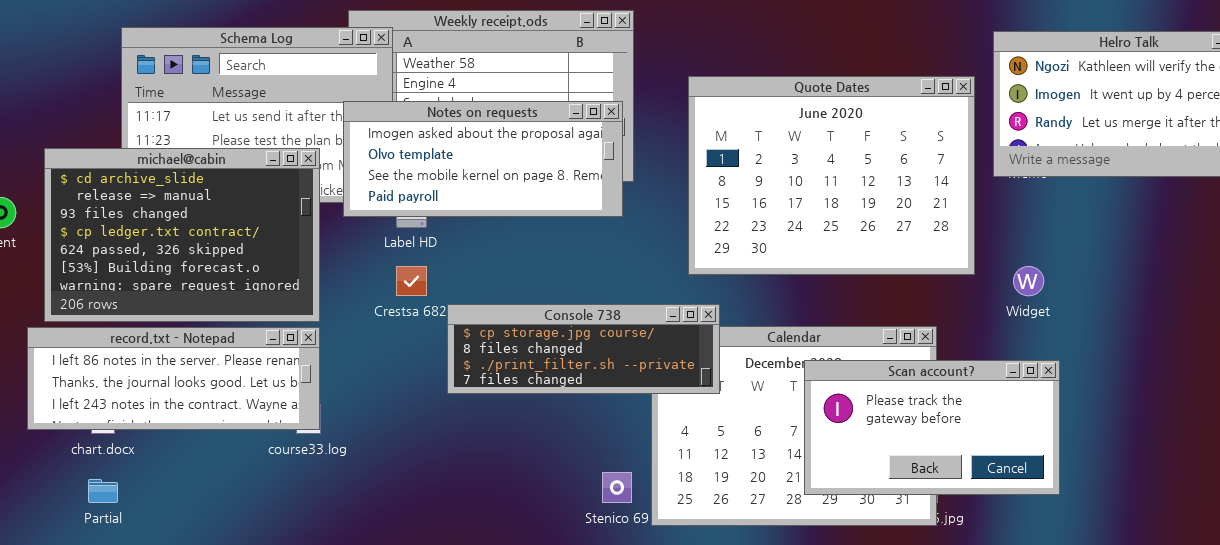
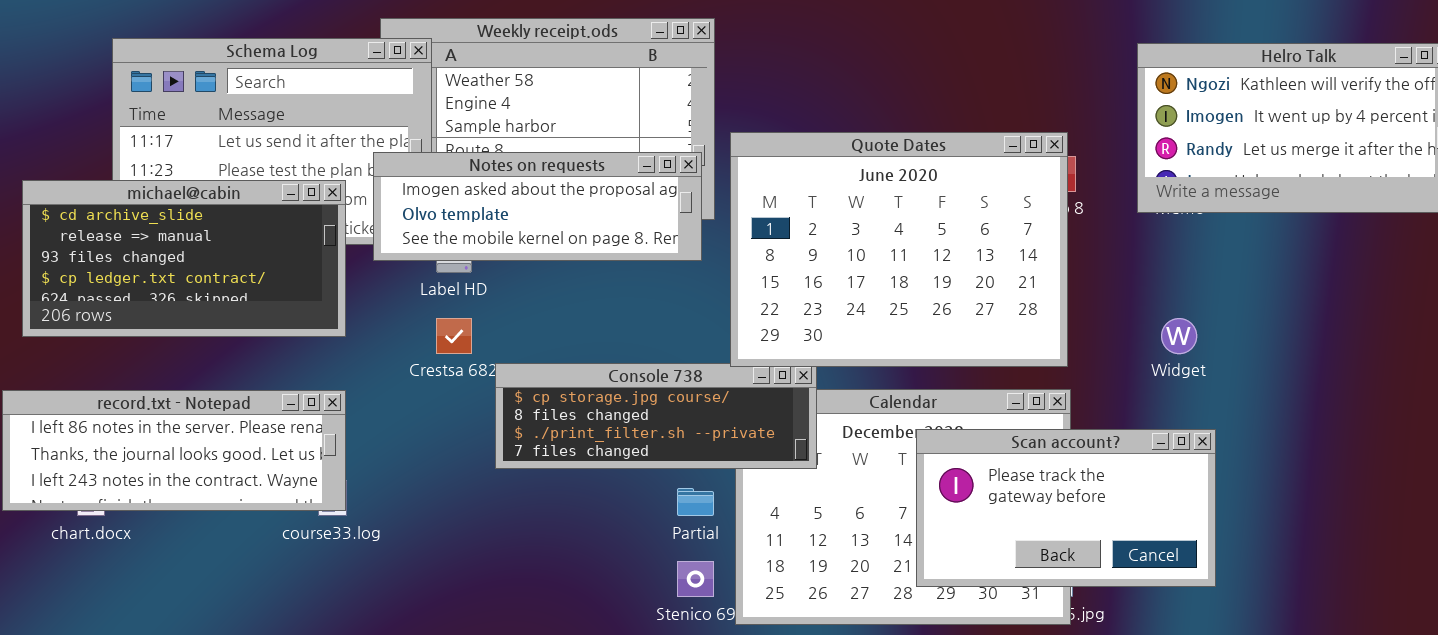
Quote Dates: [688,76,975,275] -> [730,132,1068,367], moved
Notes on requests: [343,101,623,217] -> [373,152,702,261], resized
michael@cabin: [44,148,320,322] -> [22,180,346,337], resized
Partial: [88,479,118,503] -> [677,488,714,516], moved

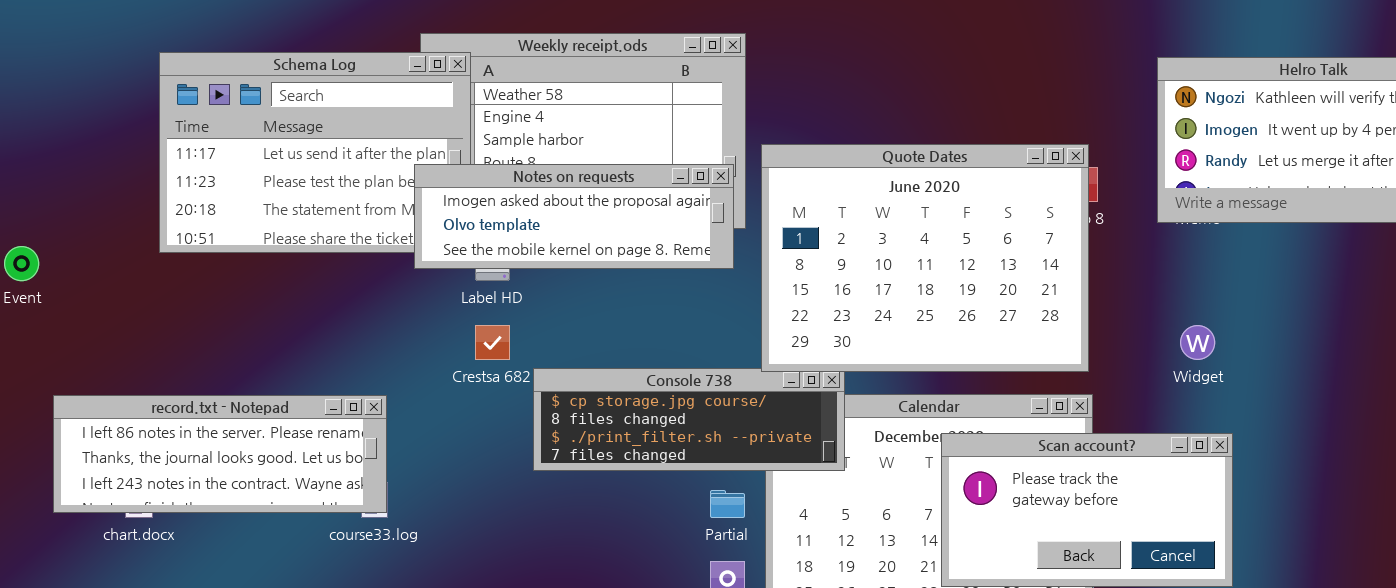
michael@cabin: [22,180,346,337] -> none, closed

